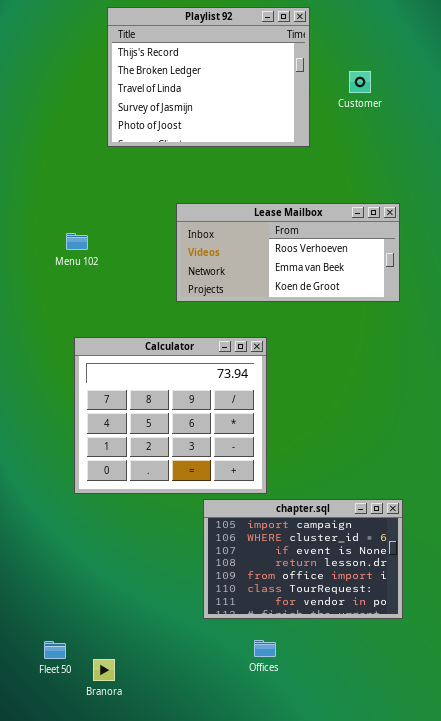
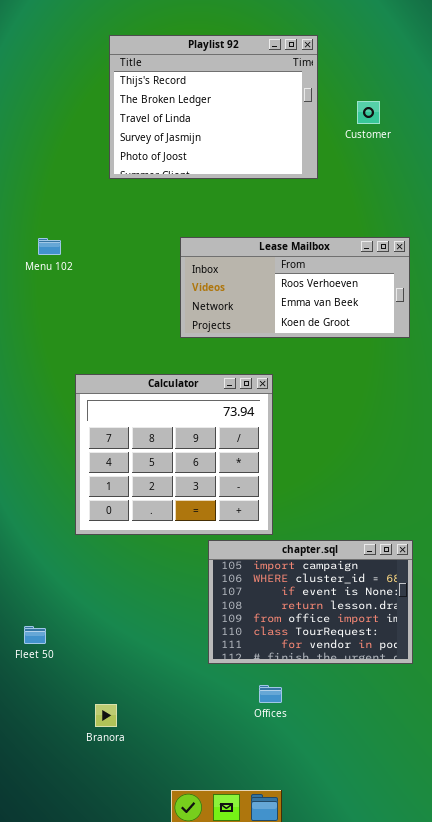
Menu 102: [66,233,88,250] -> [38,238,61,255], moved
Fleet 50: [44,641,66,659] -> [24,626,46,644], moved

